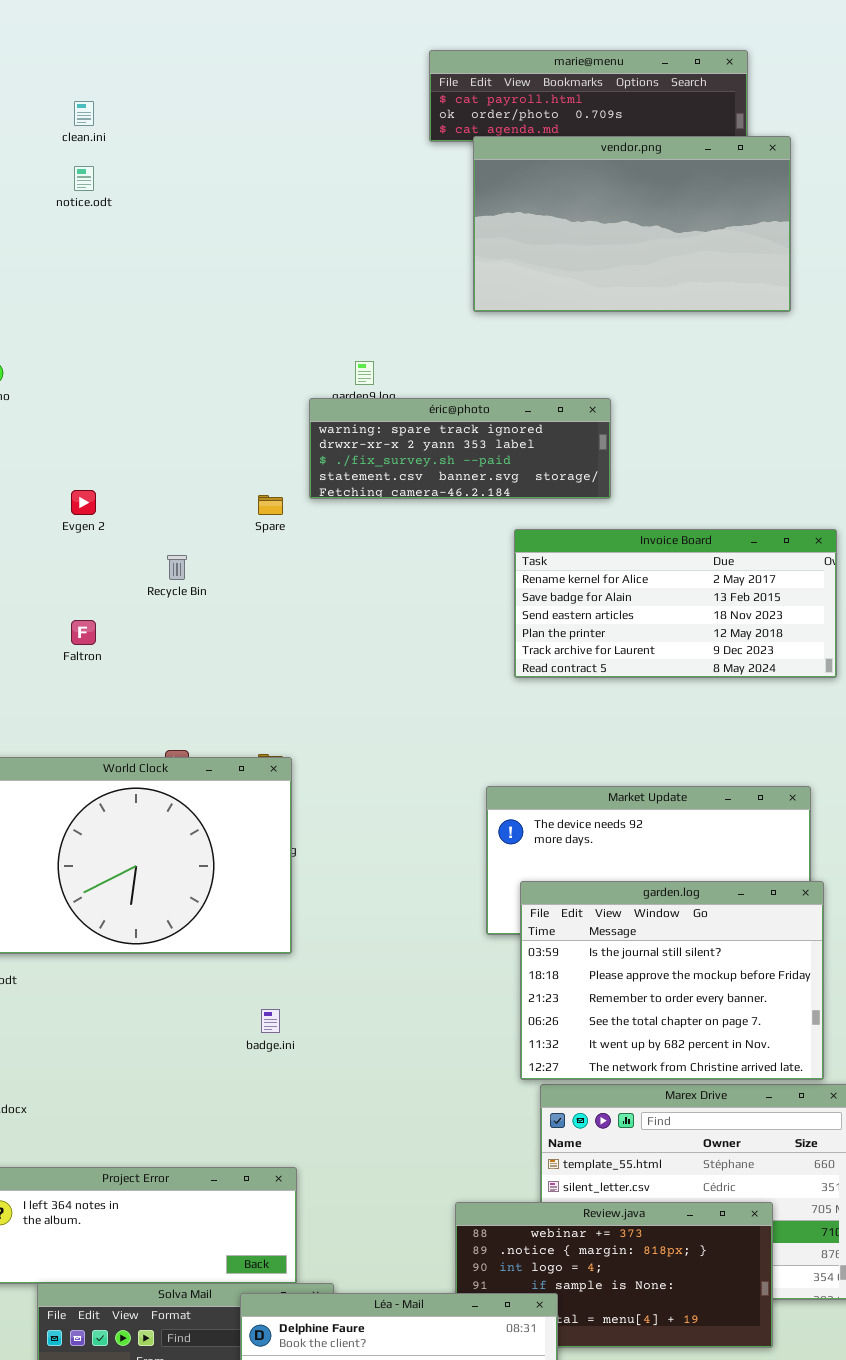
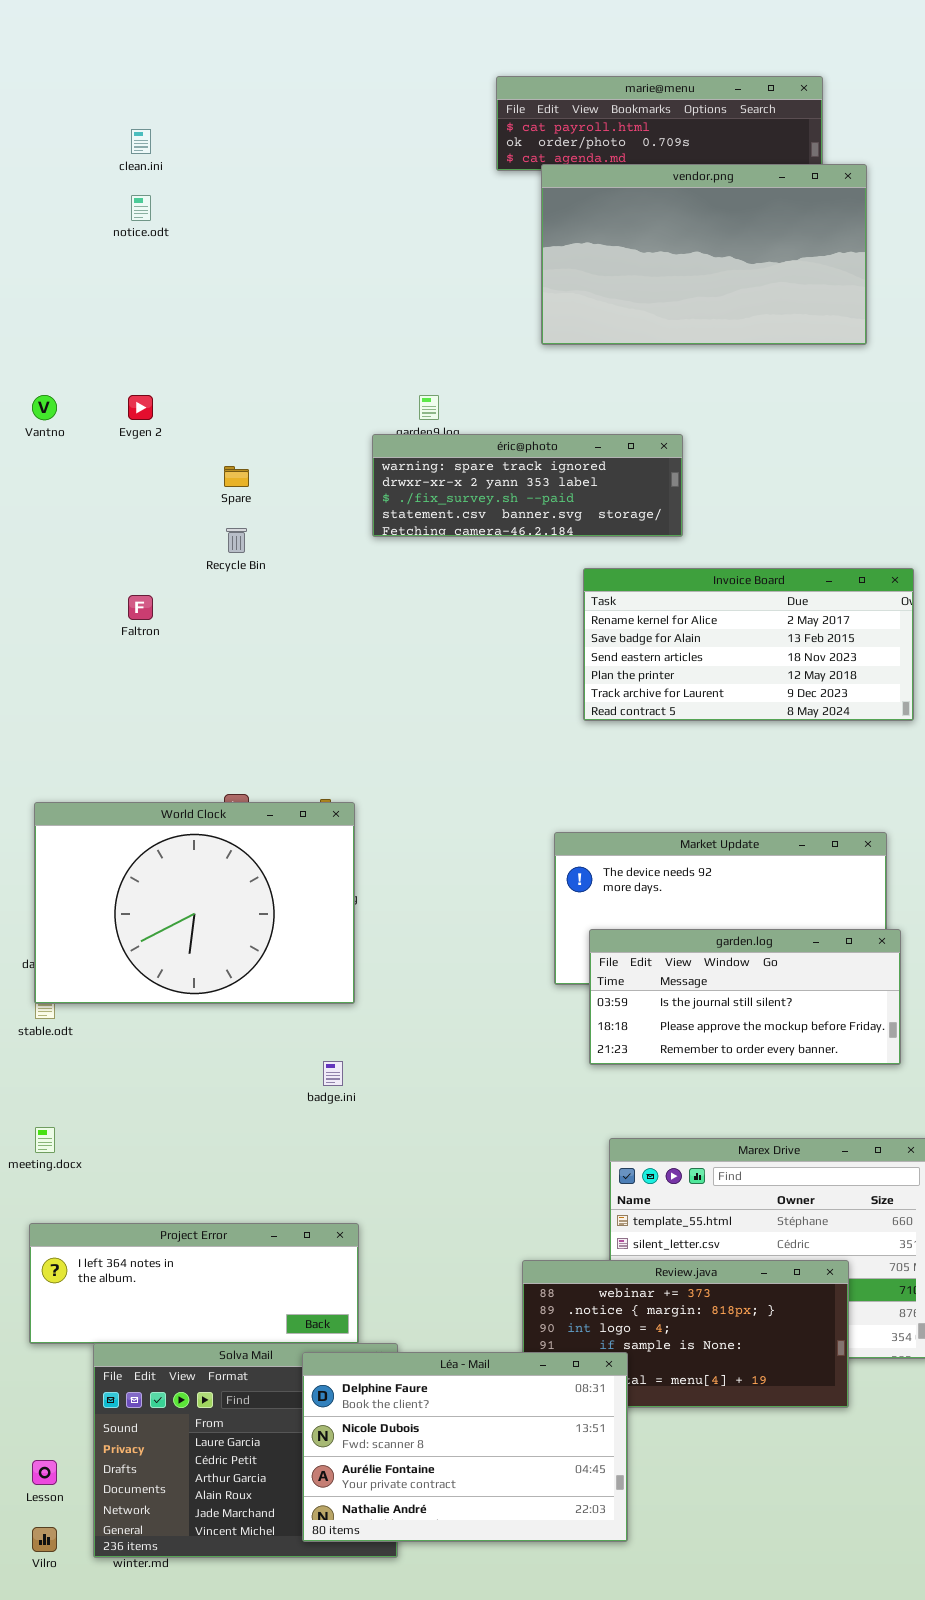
Evgen 2: [71,490,96,515] -> [128,395,153,420], moved
Spare: [258,495,283,515] -> [224,466,249,487], moved
Recycle Bin: [167,555,187,580] -> [226,528,247,553], moved
Faltron: [71,620,96,645] -> [128,595,153,620], moved
garden.log: [520,881,824,1080] -> [589,929,901,1065], resized

